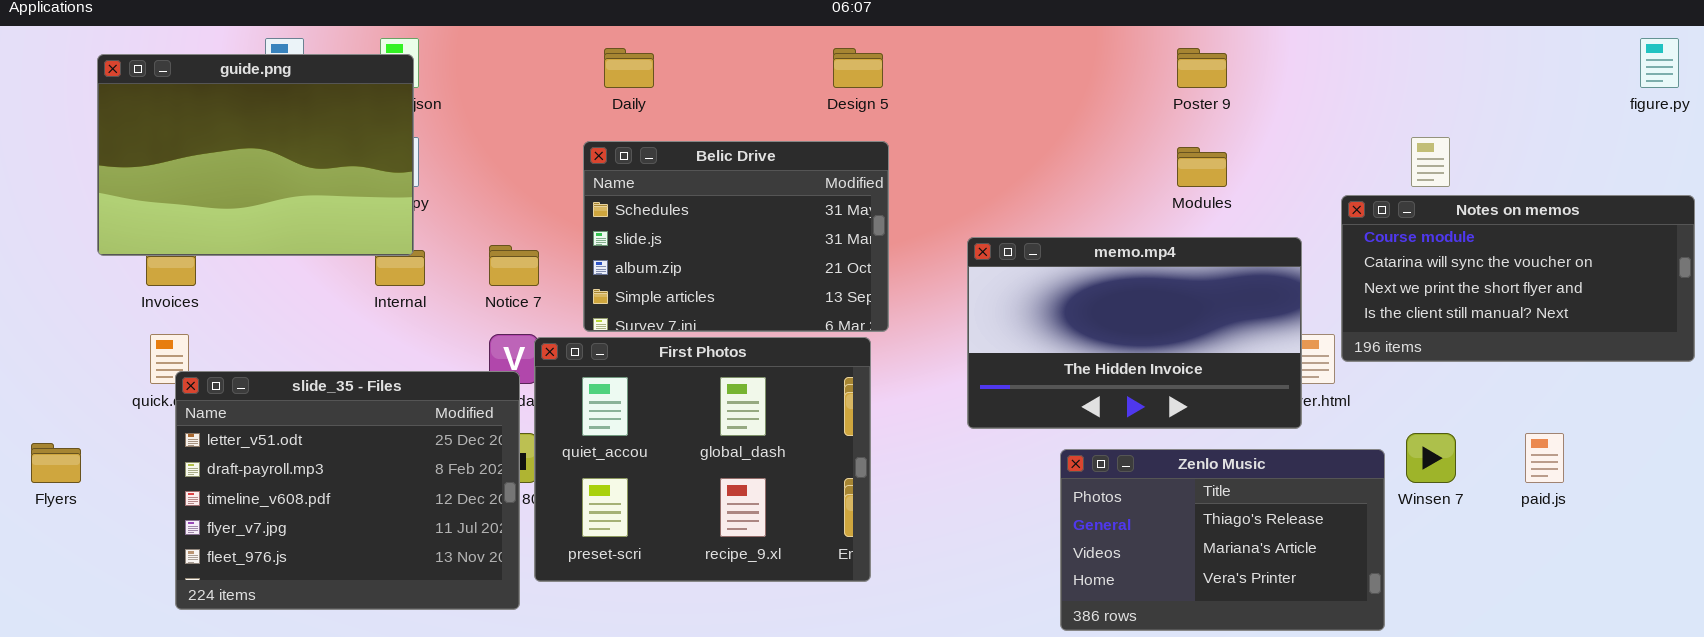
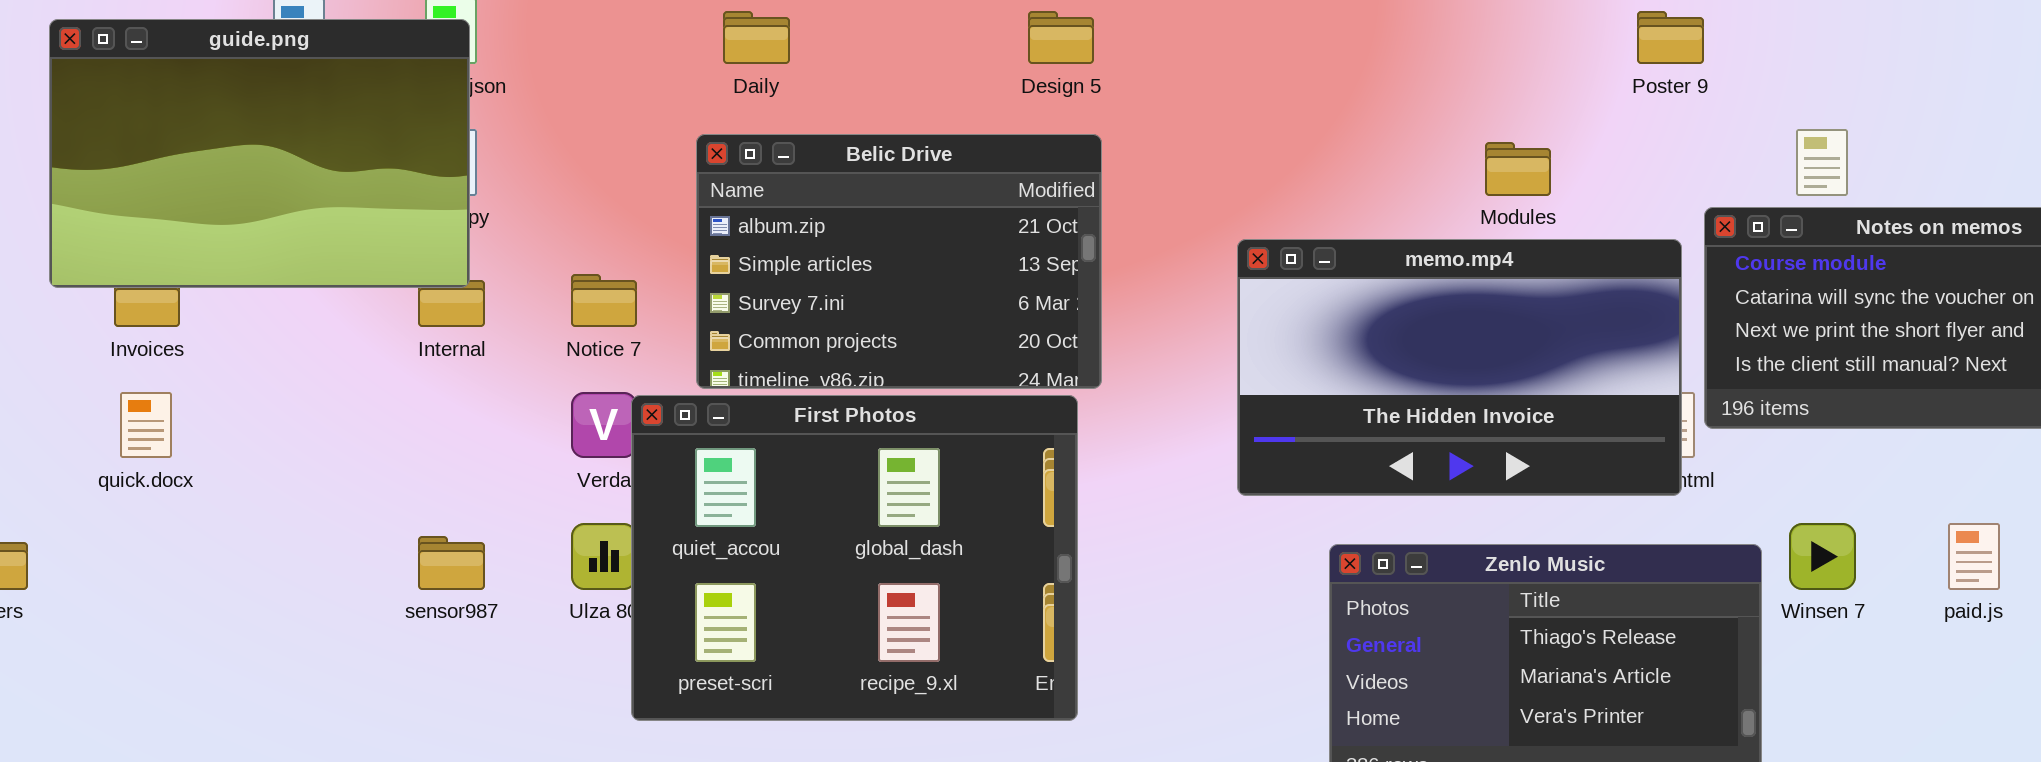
Poster 9: [1177,48,1227,88] -> [1637,11,1704,64], moved
Belic Drive: [583,141,889,332] -> [696,134,1102,389], scrolled down 2 rows
memo.mp4: [967,237,1302,429] -> [1237,239,1682,496], moved
slide_35 - Files: [175,371,520,610] -> none, closed

